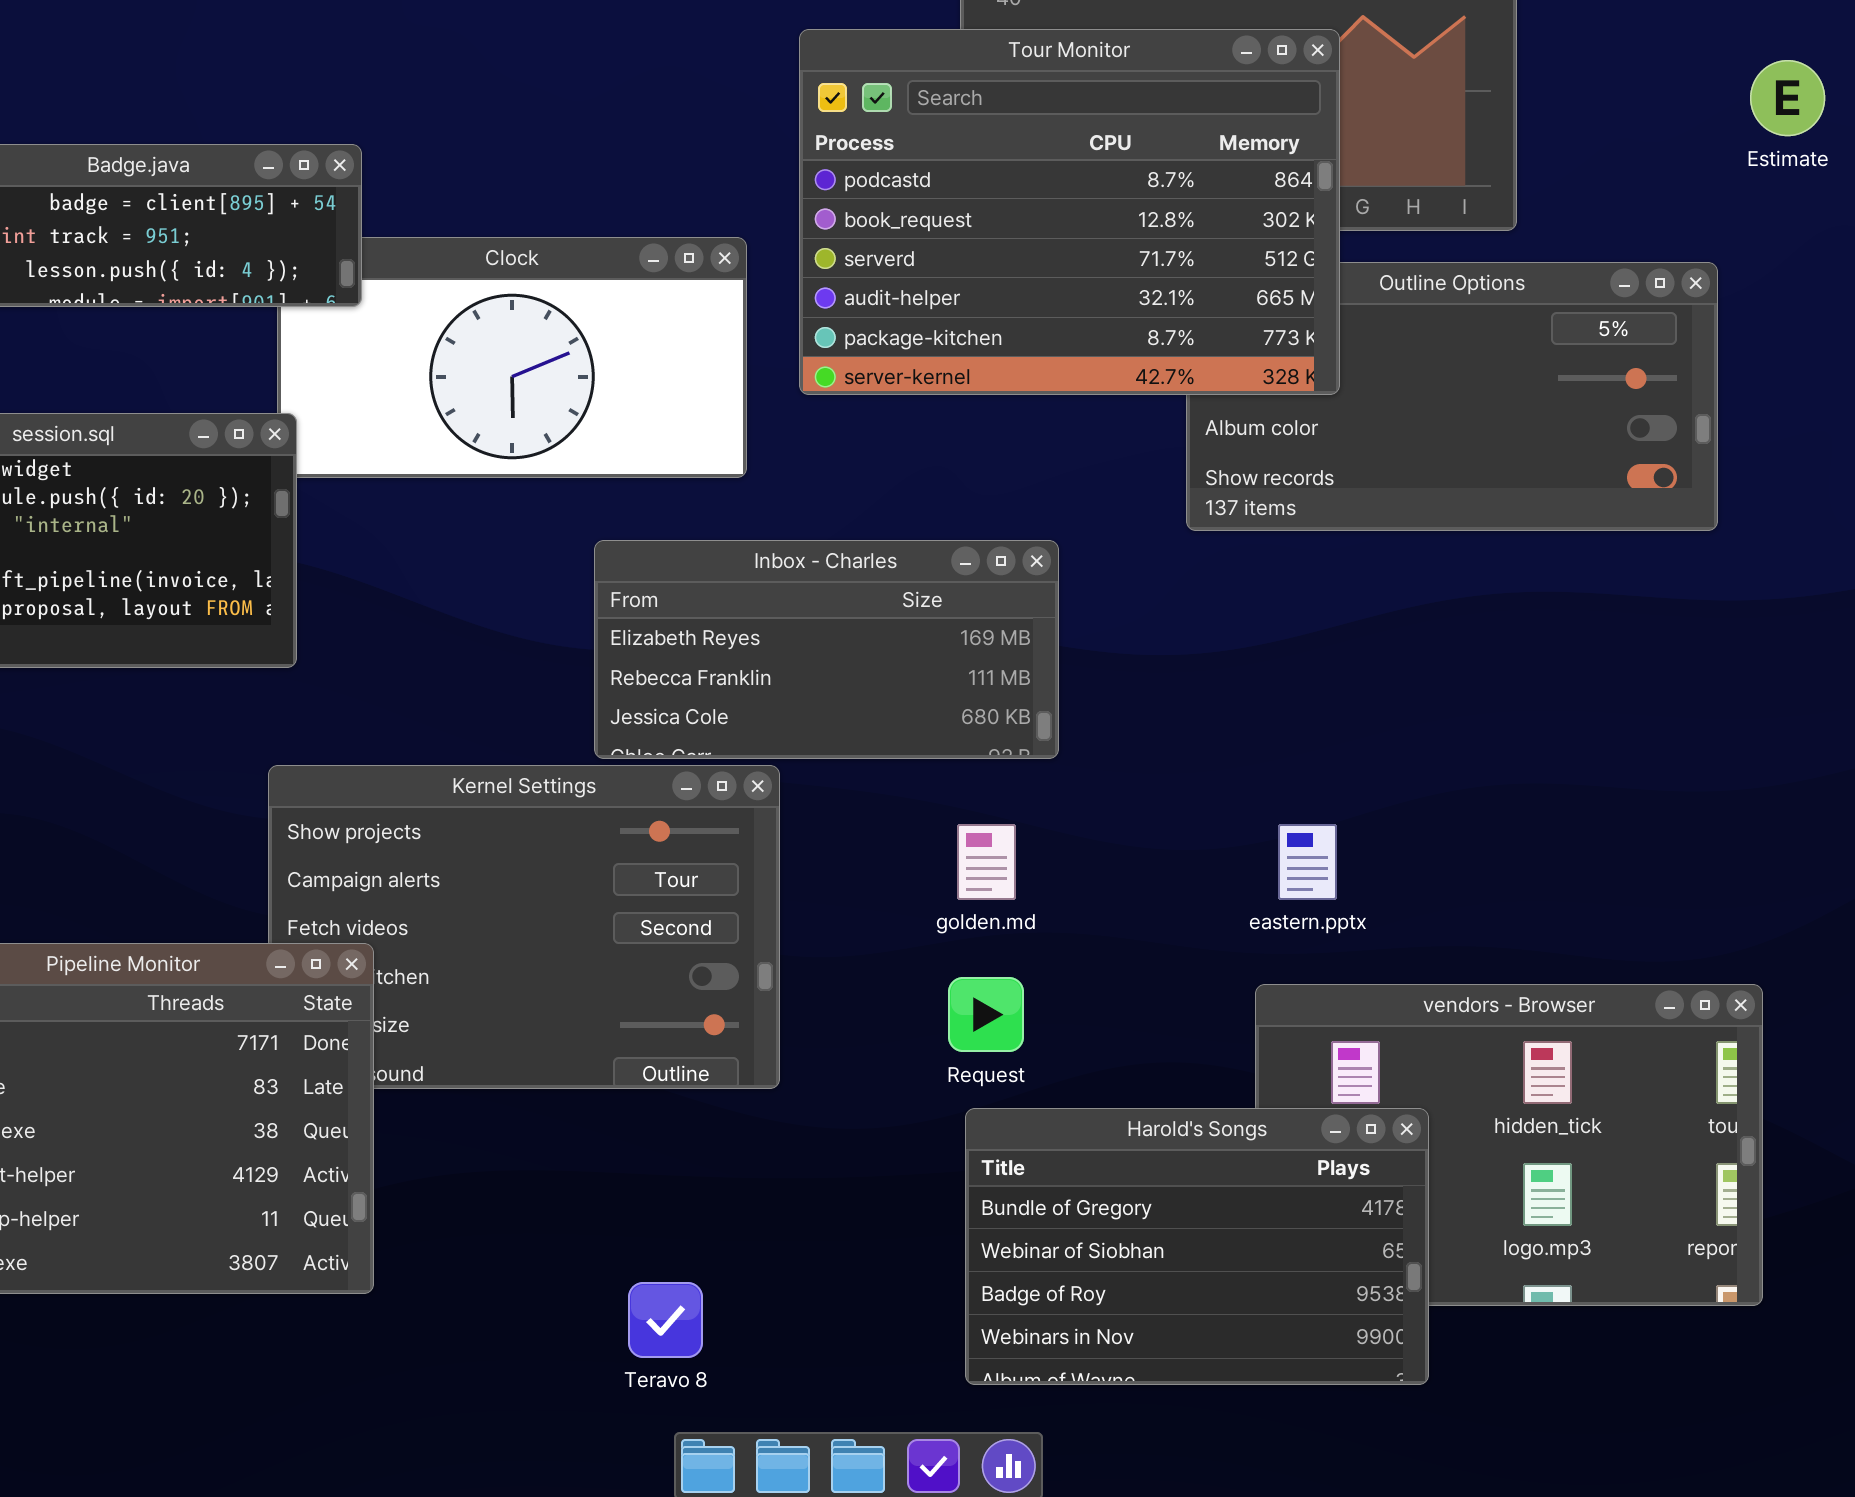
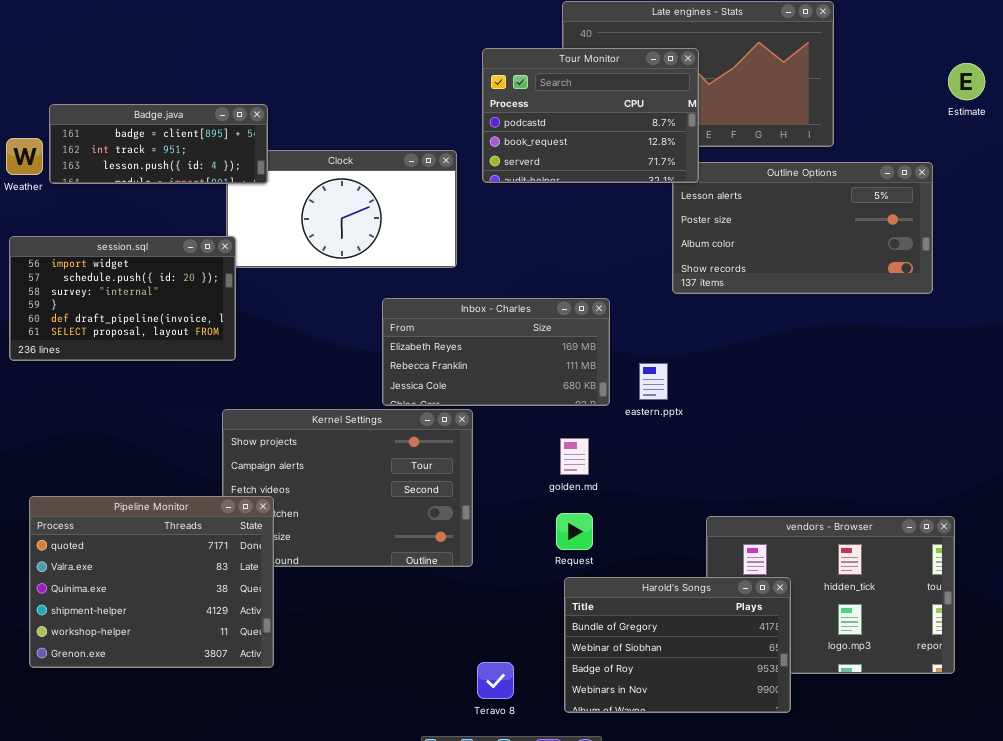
Tour Monitor: [799,29,1340,395] -> [482,48,699,183], resized
eastern.pptx: [1278,824,1337,900] -> [639,363,668,400], moved
Teravo 8: [628,1282,703,1358] -> [477,662,514,699], moved

